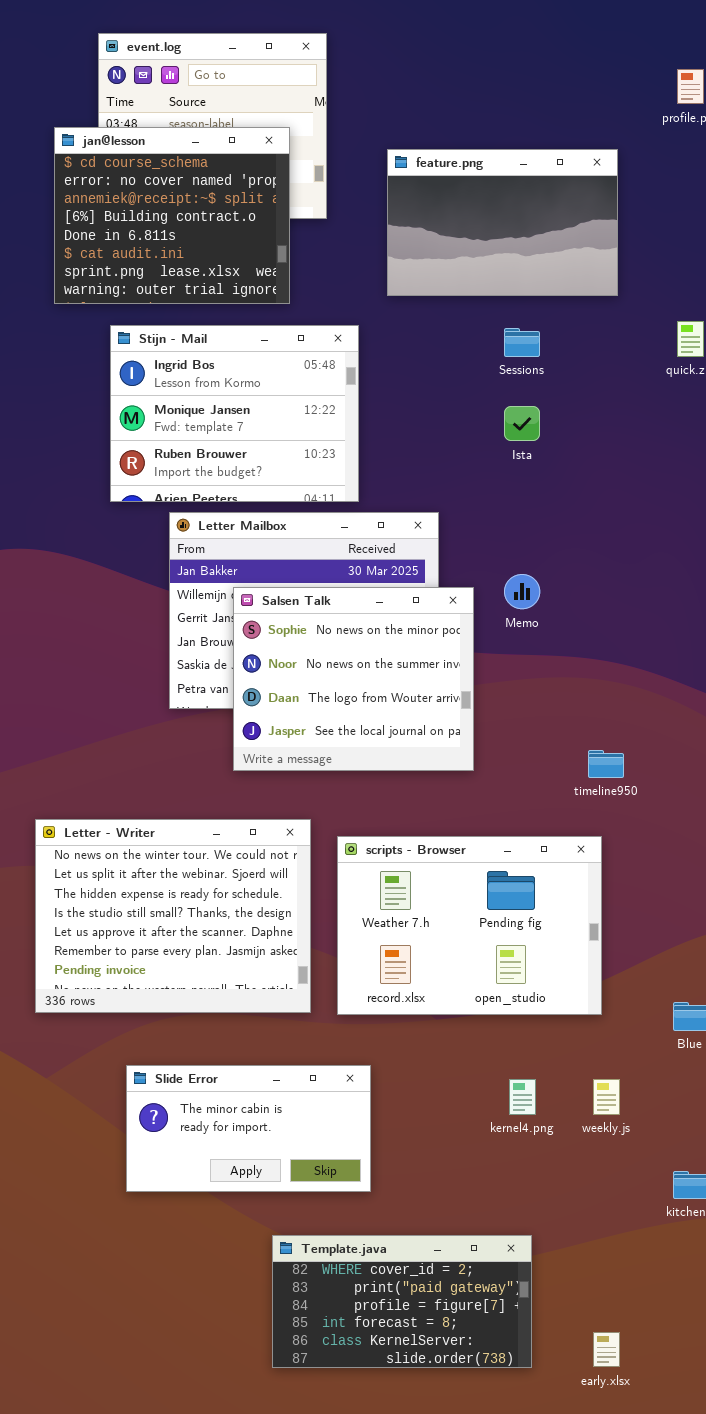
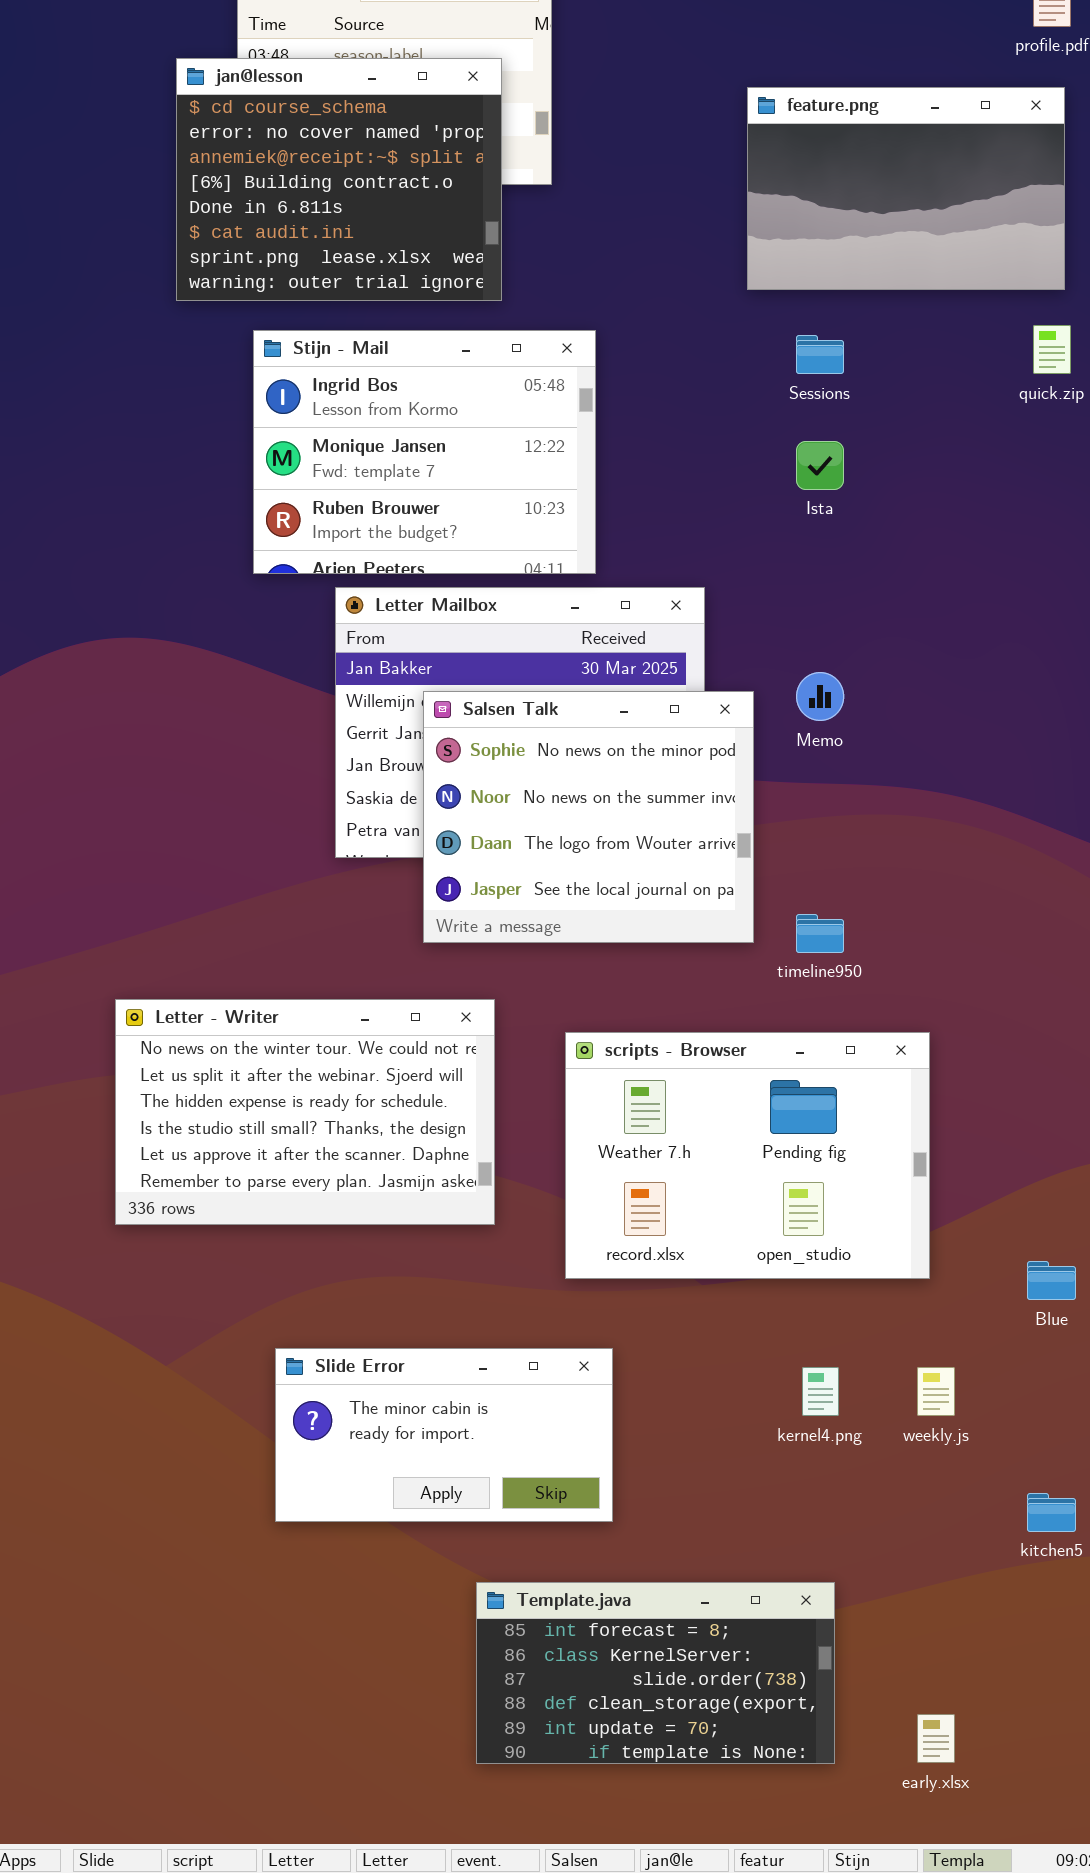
feature.png: [387,149,618,296] -> [747,87,1065,290], moved
timeline950: [588,750,624,778] -> [796,914,844,953], moved
Letter - Writer: [35,819,311,1013] -> [115,999,495,1225], moved, resized
Template.java: [272,1235,532,1368] -> [476,1582,835,1764], scrolled down 3 rows

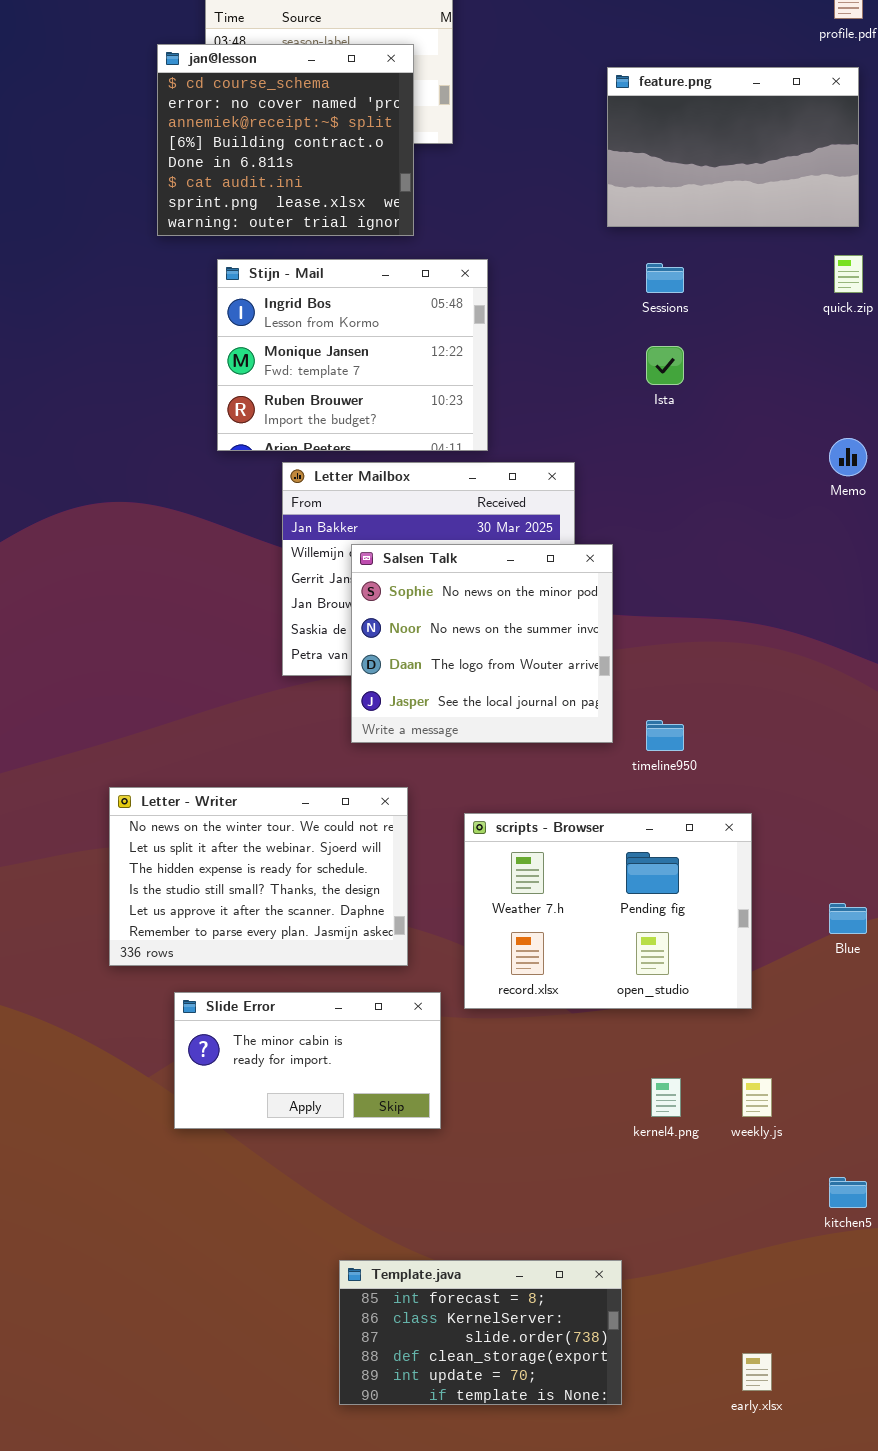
Memo: [796,672,844,721] -> [829,438,867,476], moved
Blue: [1027,1261,1076,1300] -> [829,903,867,934], moved
Slide Error: [275,1348,613,1522] -> [174,992,441,1129], moved
Template.java: [476,1582,835,1764] -> [339,1260,622,1405], moved

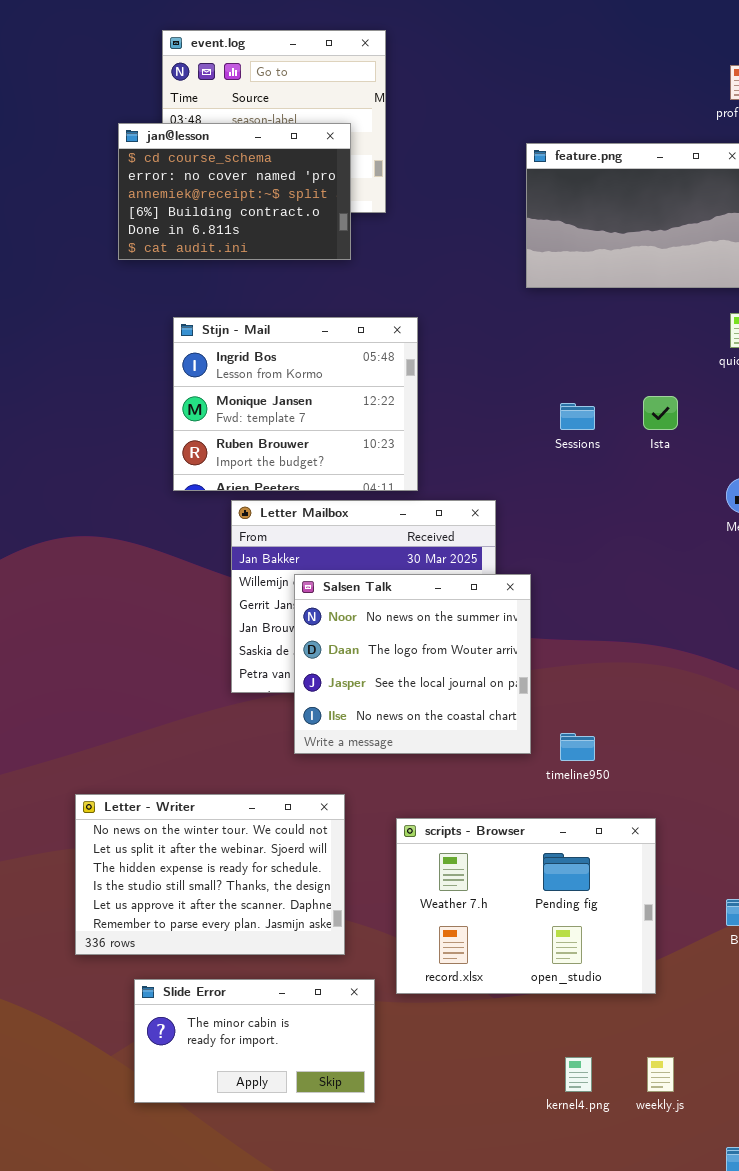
jan@lesson: [157,44,414,236] -> [118,123,351,260], resized
Sessions: [646,263,684,293] -> [560,403,595,430], moved
Ista: [646,346,684,385] -> [643,396,678,430], moved
Salsen Talk: [351,544,613,743] -> [294,574,531,754], scrolled down 1 row

